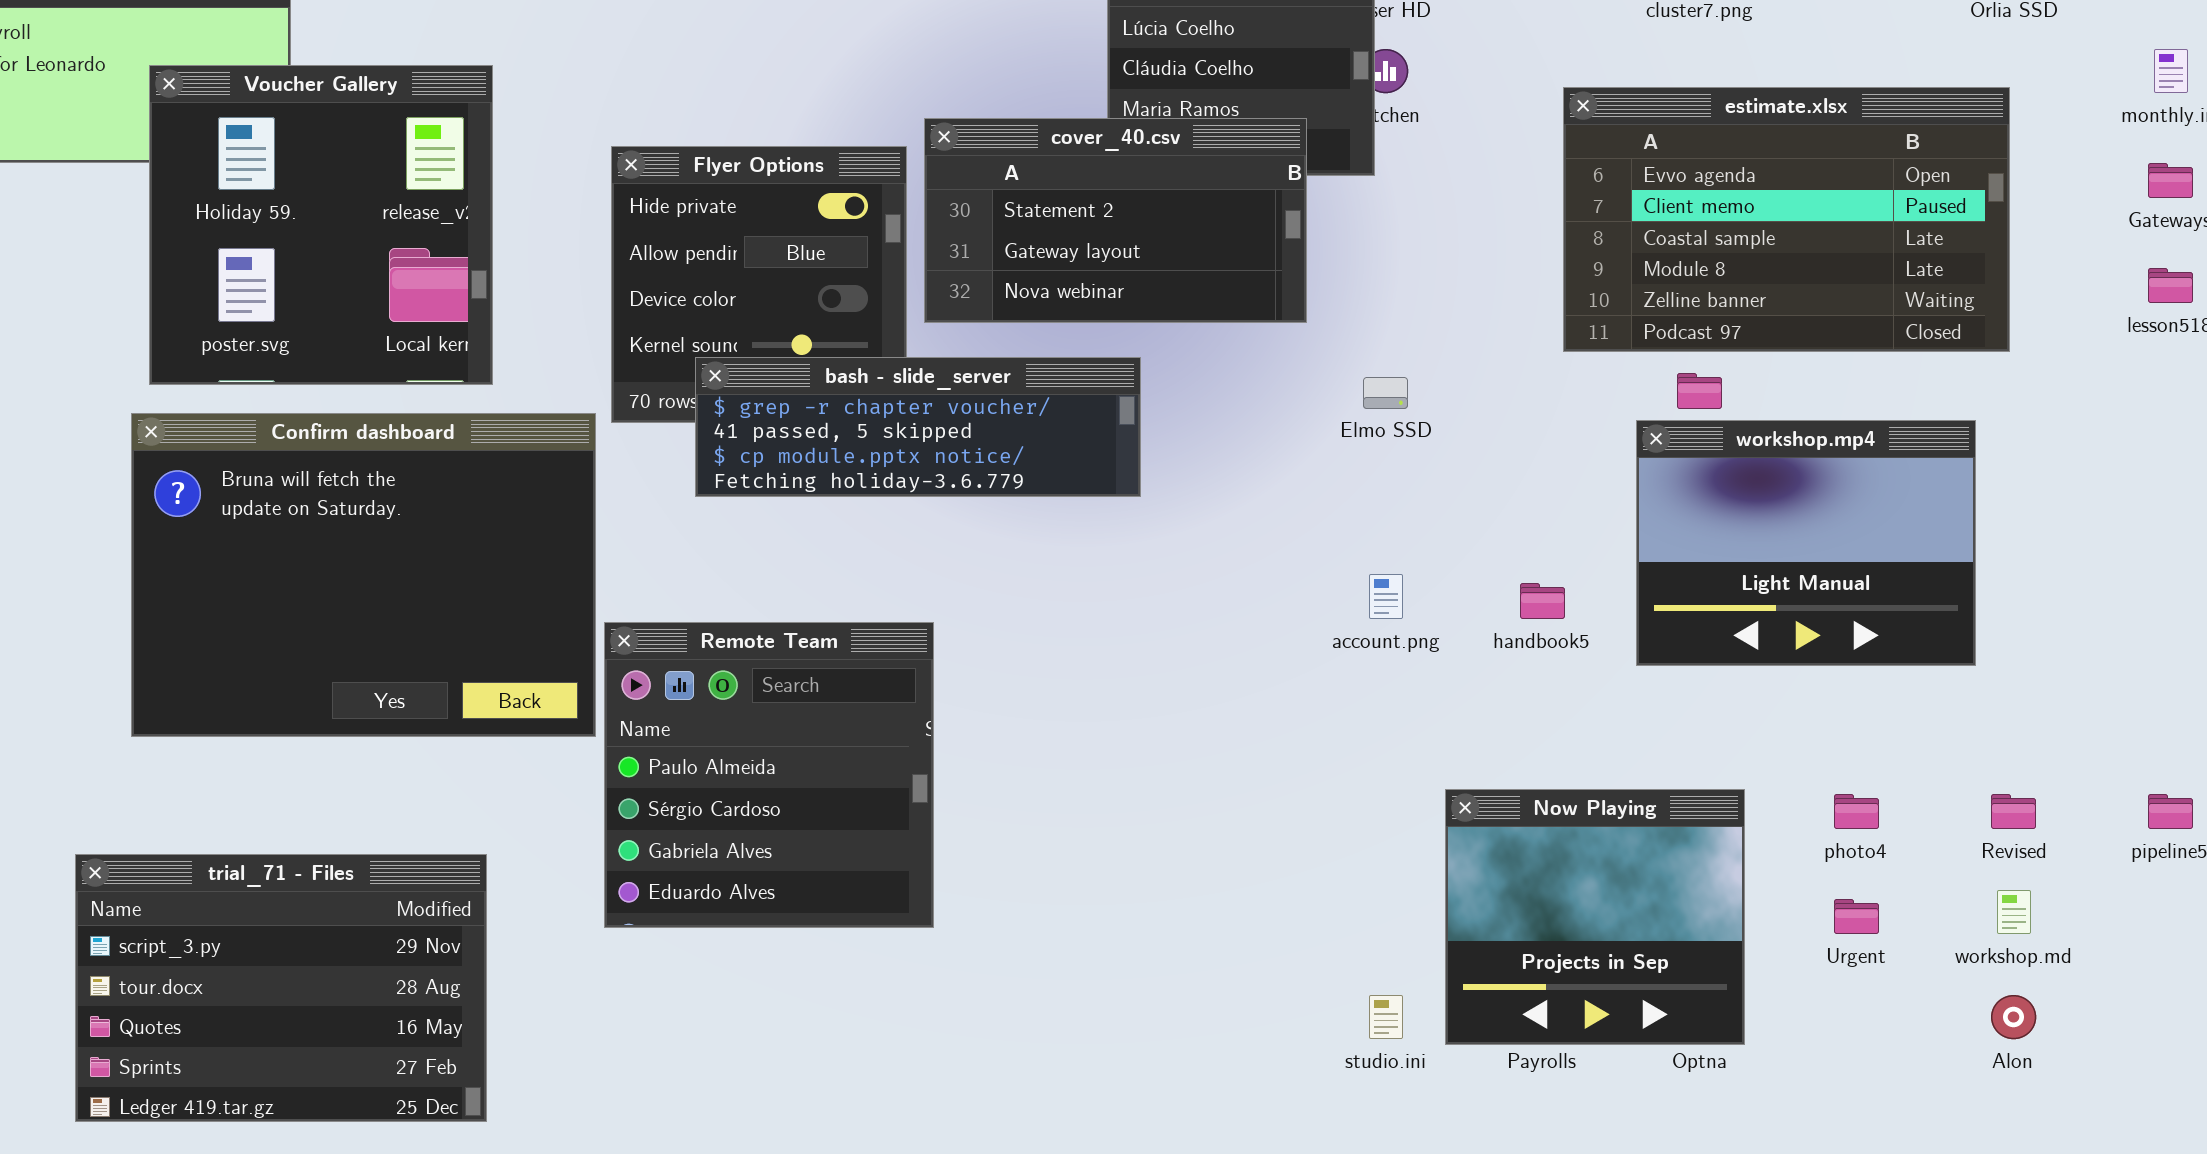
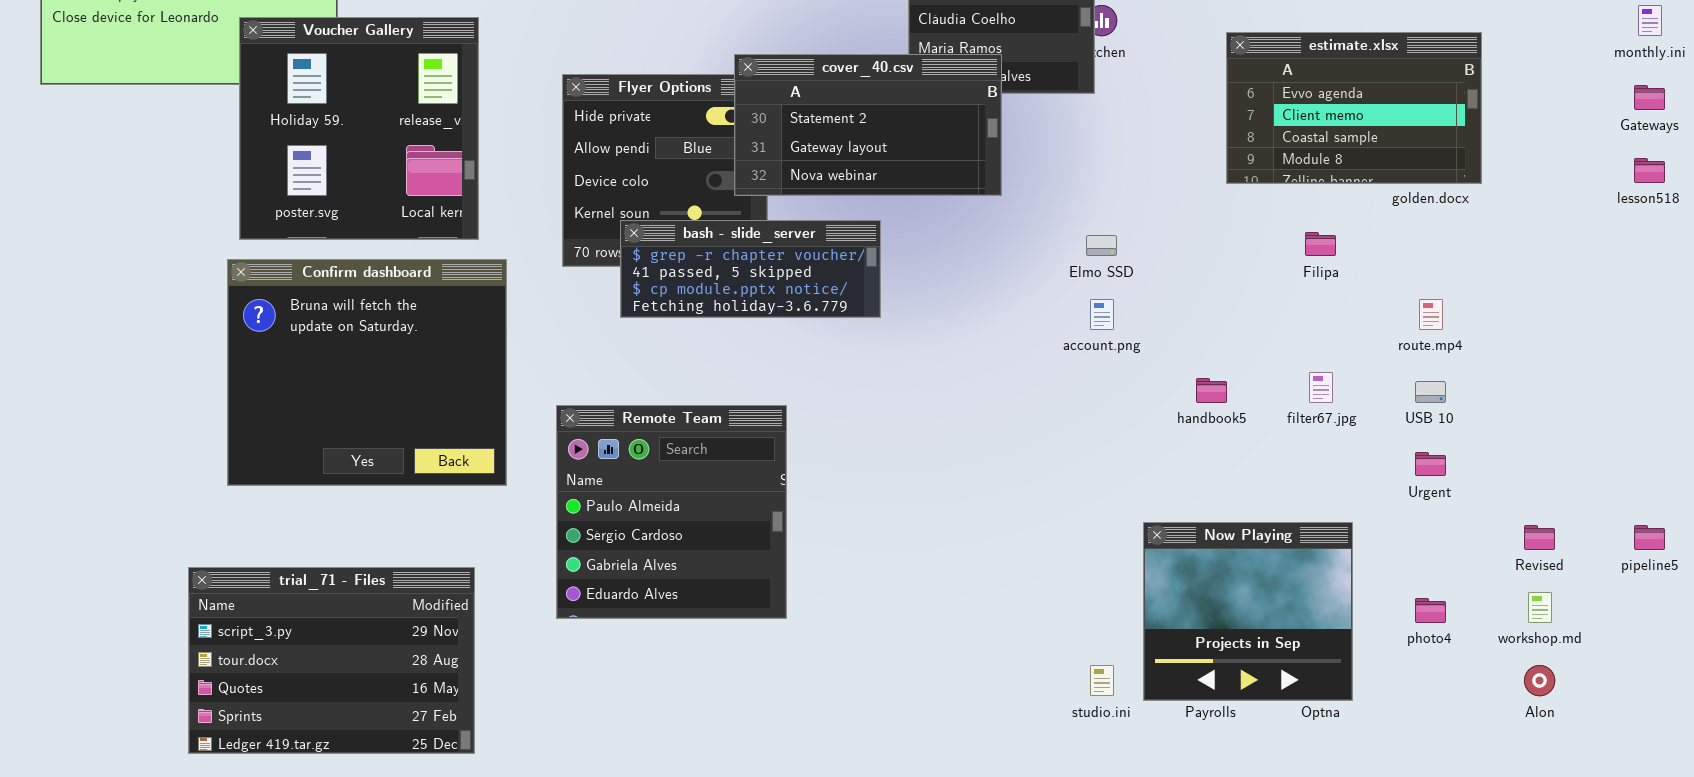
estimate.xlsx: [1563,87,2010,352] -> [1226,32,1482,184], resized
cover_40.csv: [924,118,1307,323] -> [734,54,1002,196], moved
bash - slide_server: [695,357,1141,497] -> [620,220,881,318], resized
Confirm dashboard: [131,413,596,737] -> [227,259,507,486], resized
workshop.mp4: [1636,420,1976,666] -> none, closed
account.png: [1369,574,1403,619] -> [1090,299,1114,330], moved
photo4: [1834,794,1879,829] -> [1415,598,1446,623], moved
Urgent: [1834,899,1879,934] -> [1415,452,1446,476], moved

